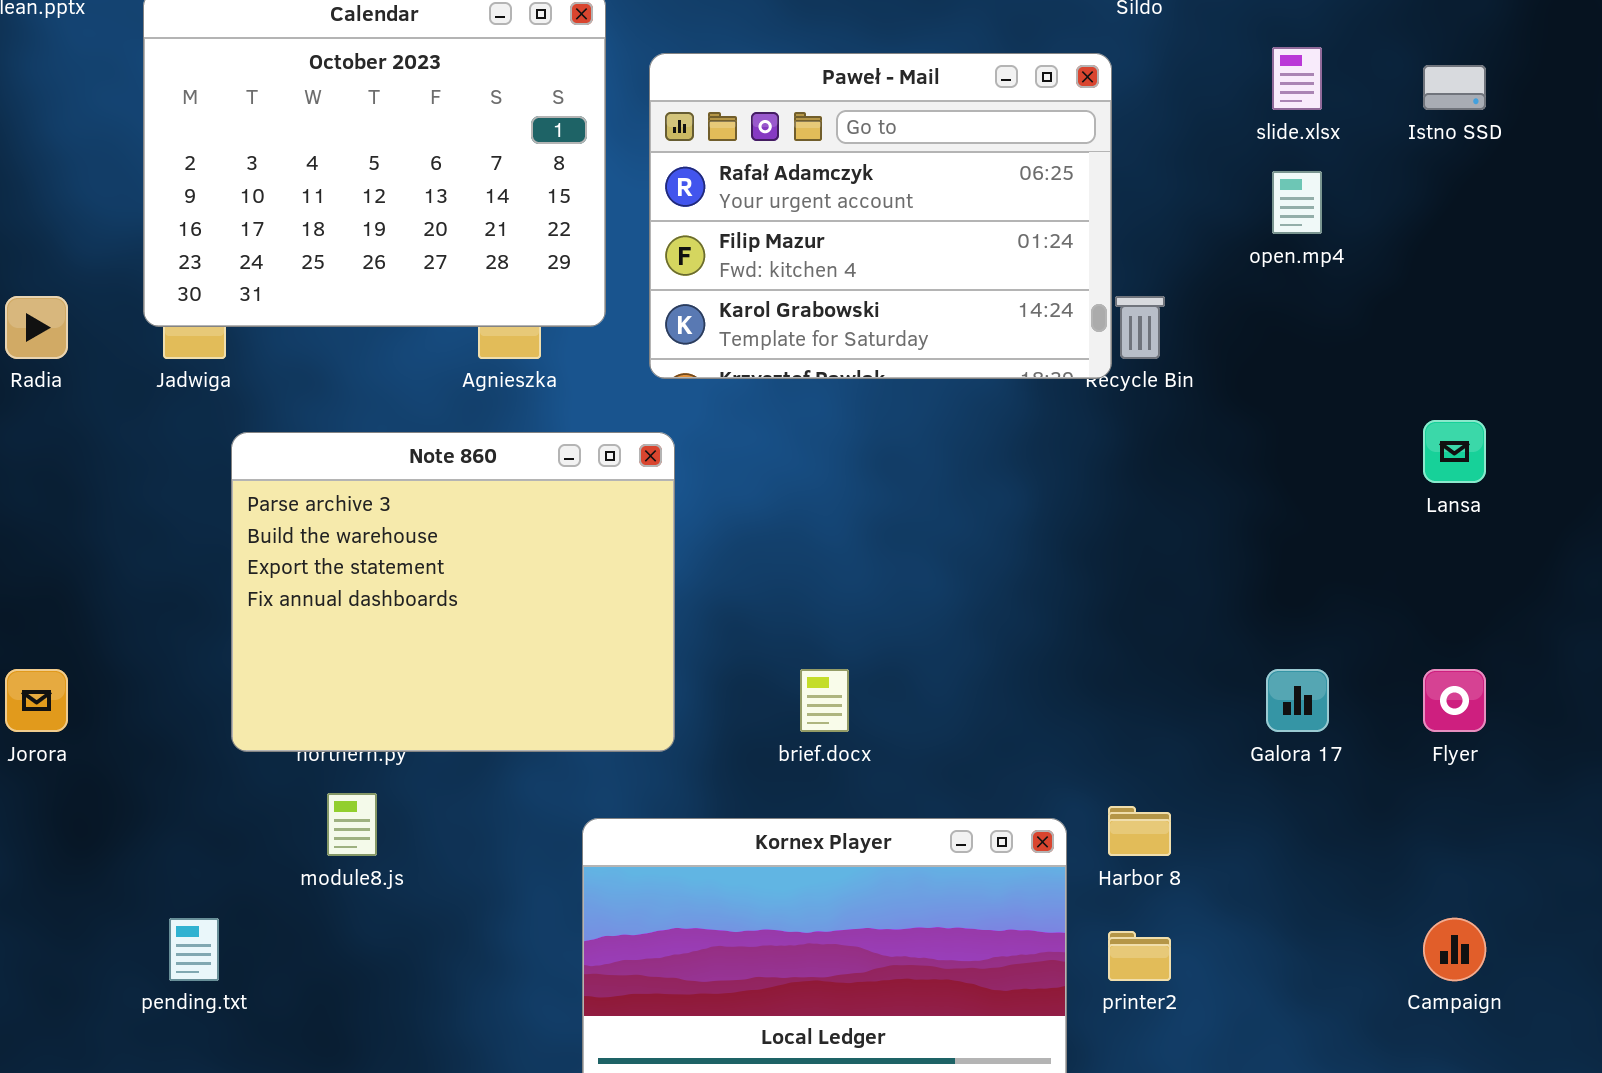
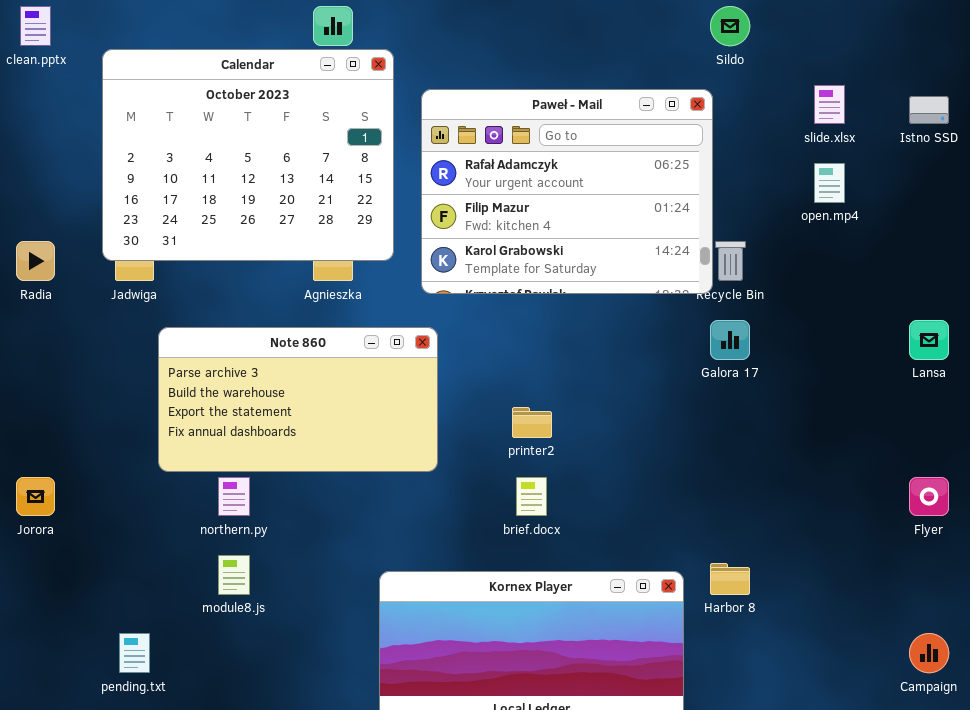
Note 860: [231,432,675,752] -> [158,327,438,472], resized
Galora 17: [1266,669,1329,732] -> [710,320,750,360], moved
printer2: [1108,931,1171,981] -> [512,407,552,438], moved

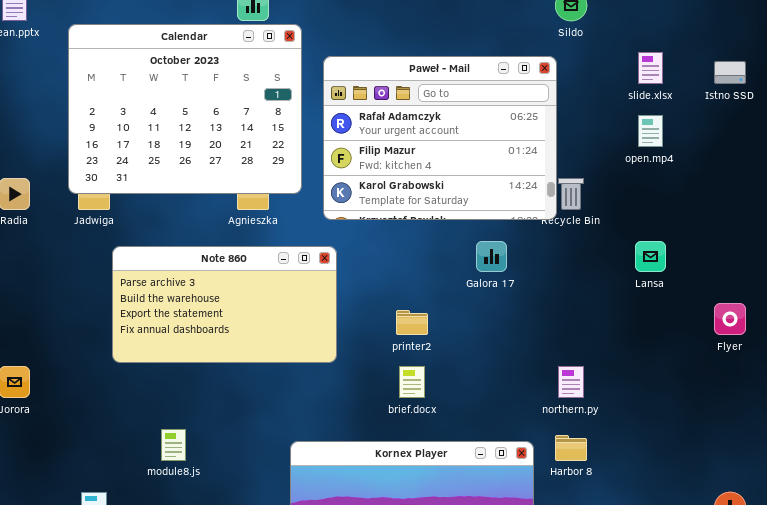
Galora 17: [710,320,750,360] -> [476,241,507,272], moved
Lansa: [909,320,949,360] -> [635,241,666,272], moved
northern.py: [218,477,250,516] -> [558,366,584,398], moved
Flyer: [909,477,949,516] -> [714,303,746,335], moved

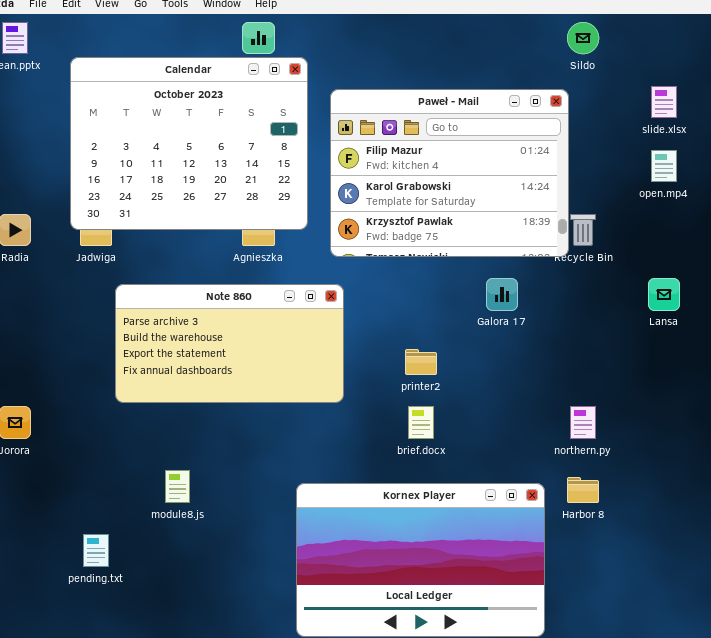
Paweł - Mail: [323,56,557,220] -> [330,89,569,257], scrolled down 1 row

